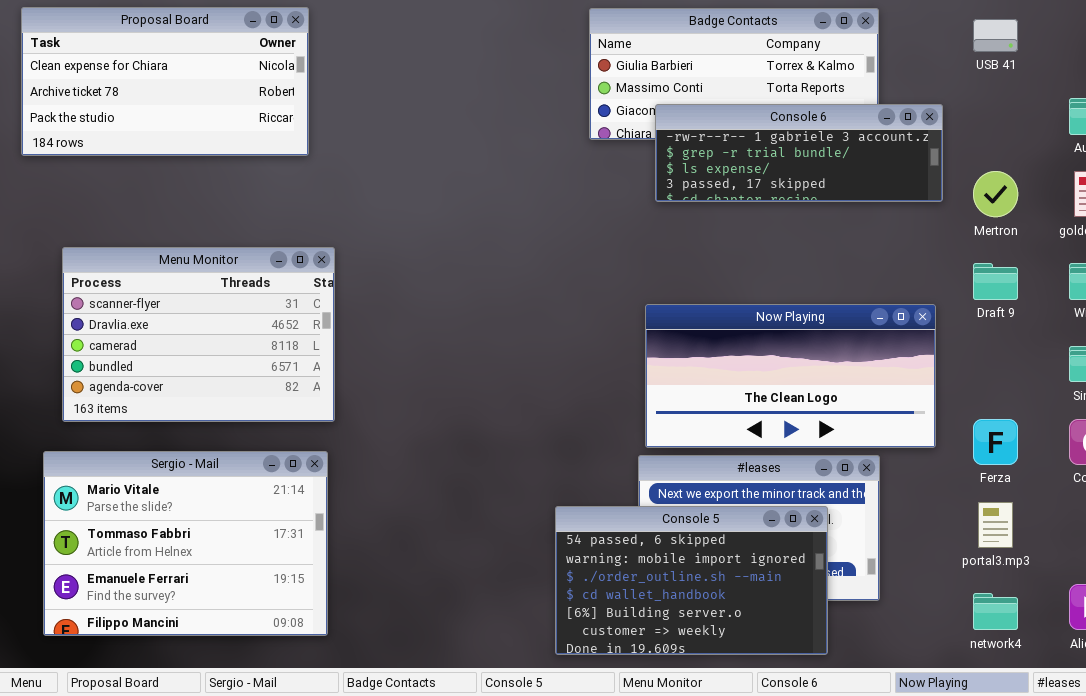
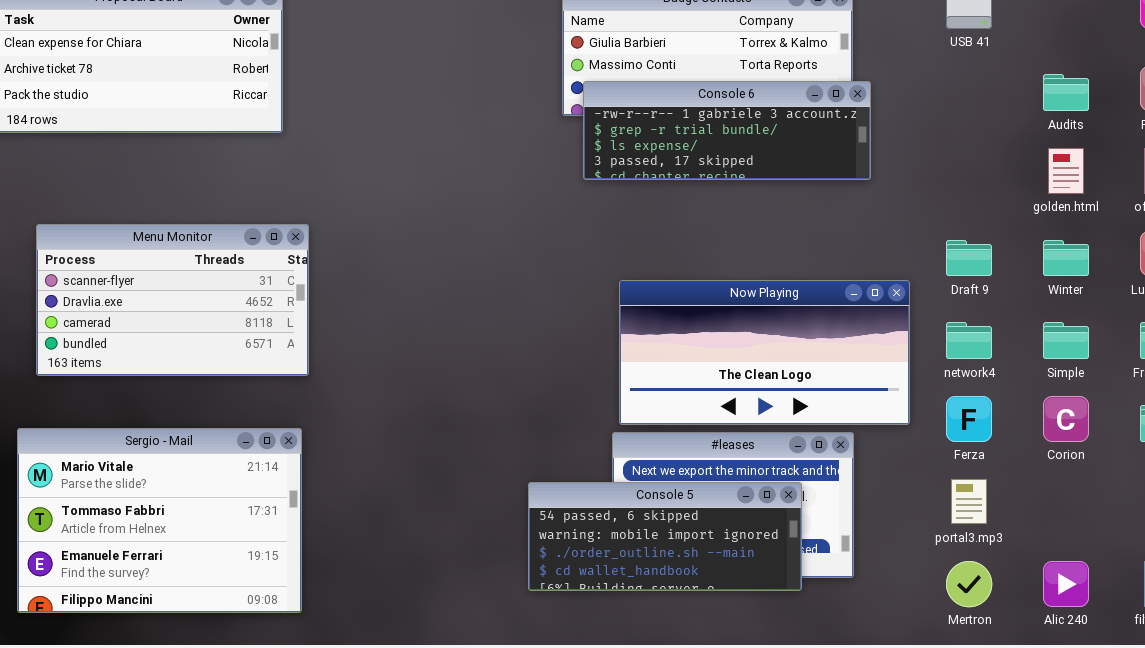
Console 6: [655,104,943,202] -> [583,81,871,180], moved
Mertron: [973,171,1018,217] -> [946,561,992,607], moved
Menu Monitor: [62,247,335,422] -> [36,224,309,376], resized
Console 5: [555,506,828,655] -> [528,482,802,591], resized
network4: [973,593,1018,630] -> [946,322,992,359], moved

